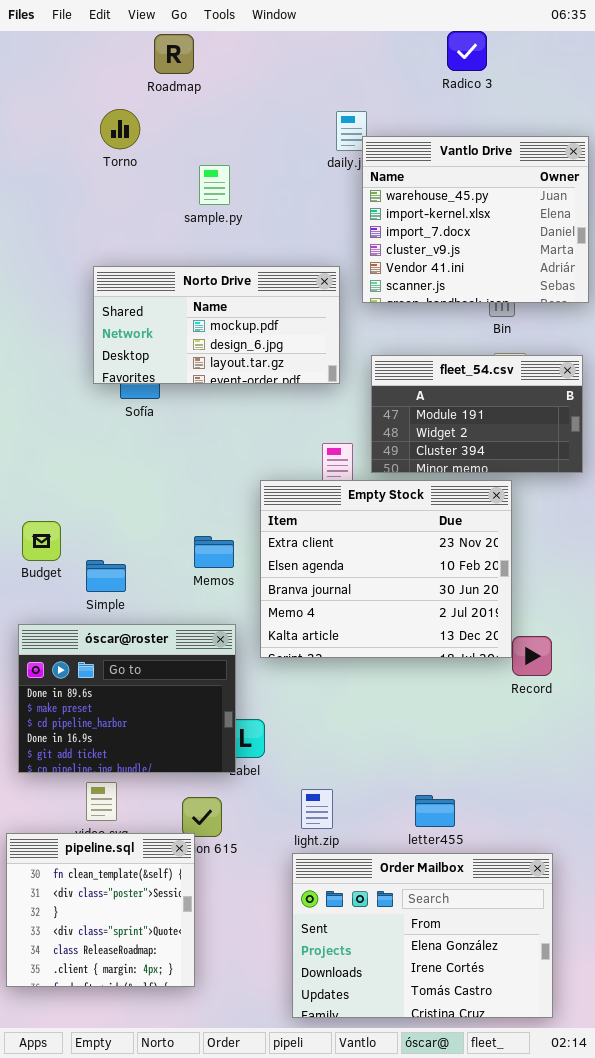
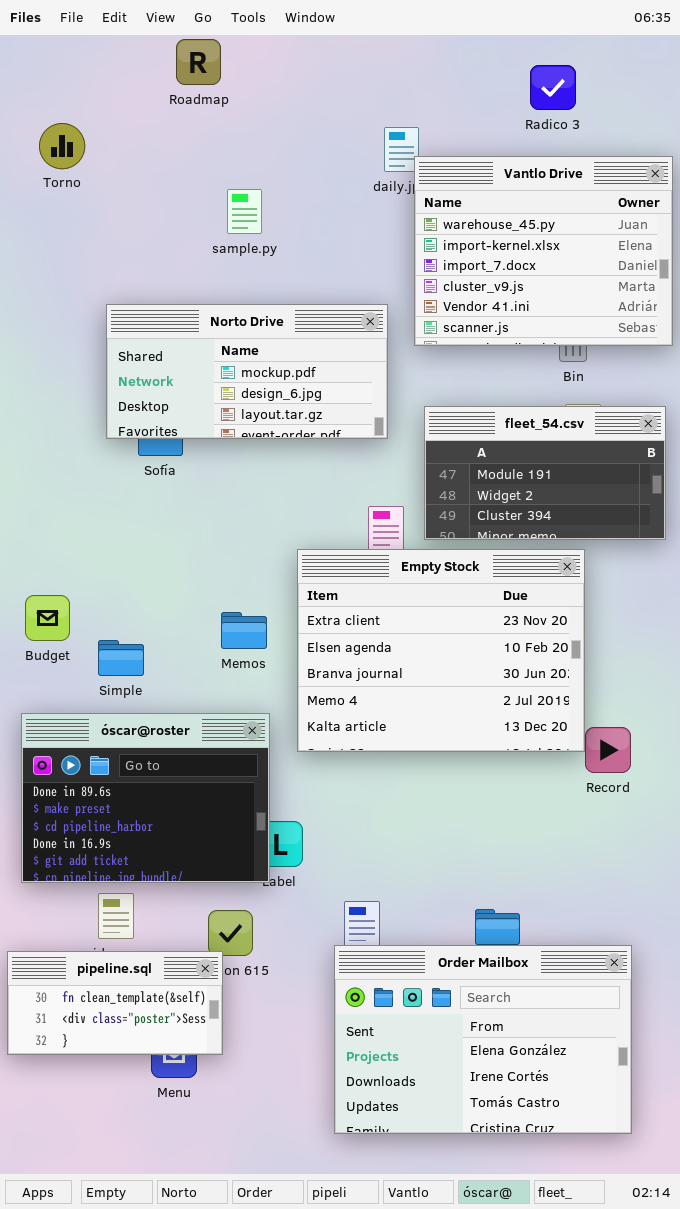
Radico 3: [447,31,487,71] -> [530,65,576,110], moved
Torno: [100,109,140,149] -> [39,123,85,169], moved
pipeline.sql: [6,833,195,987] -> [7,951,223,1055], resized
Order Mailbox: [292,853,553,1018] -> [334,945,632,1134], moved

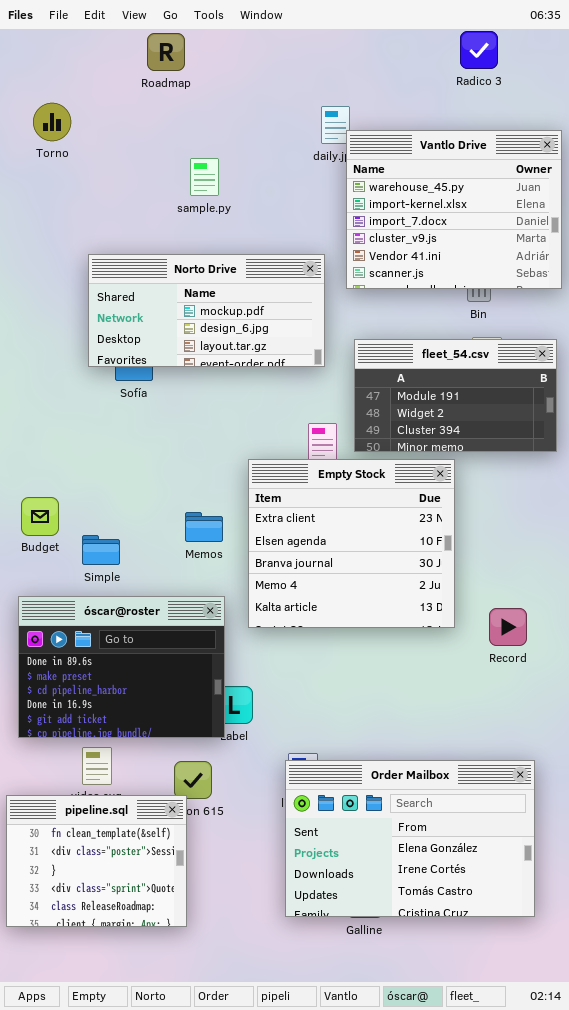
Radico 3: [530,65,576,110] -> [460,31,498,69], moved
Empty Stock: [297,549,585,752] -> [248,459,455,628], resized
Order Mailbox: [334,945,632,1134] -> [285,760,535,917], moved
pipeline.sql: [7,951,223,1055] -> [6,795,187,927], resized

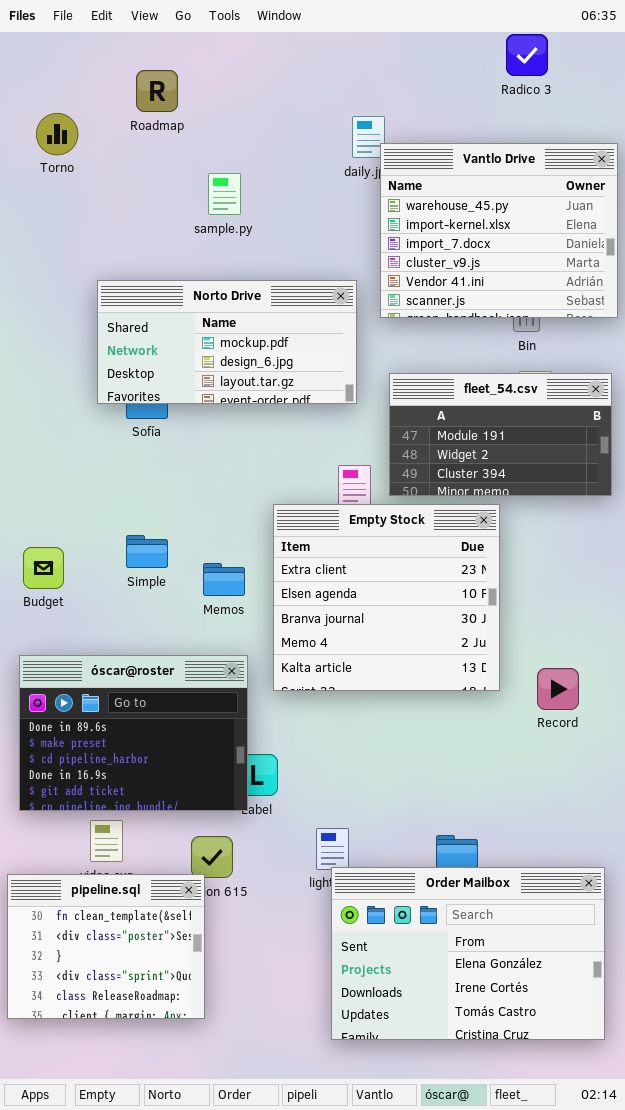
Roadmap: [147,33,185,71] -> [136,70,178,112], moved
Simple: [82,535,120,565] -> [126,535,168,568], moved
Order Mailbox: [285,760,535,917] -> [331,867,605,1040], moved

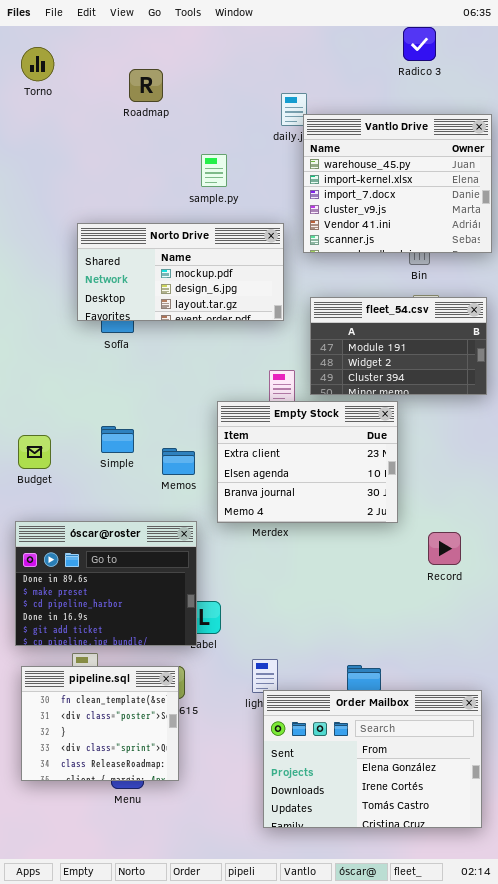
Roadmap: [136,70,178,112] -> [129,69,163,102], moved
Torno: [36,113,78,155] -> [21,47,54,81], moved
sample.py: [208,173,241,215] -> [201,154,227,187], moved
Empty Stock: [273,504,500,691] -> [217,401,398,523], resized
pipeline.sql: [7,874,205,1019] -> [21,666,179,781], moved

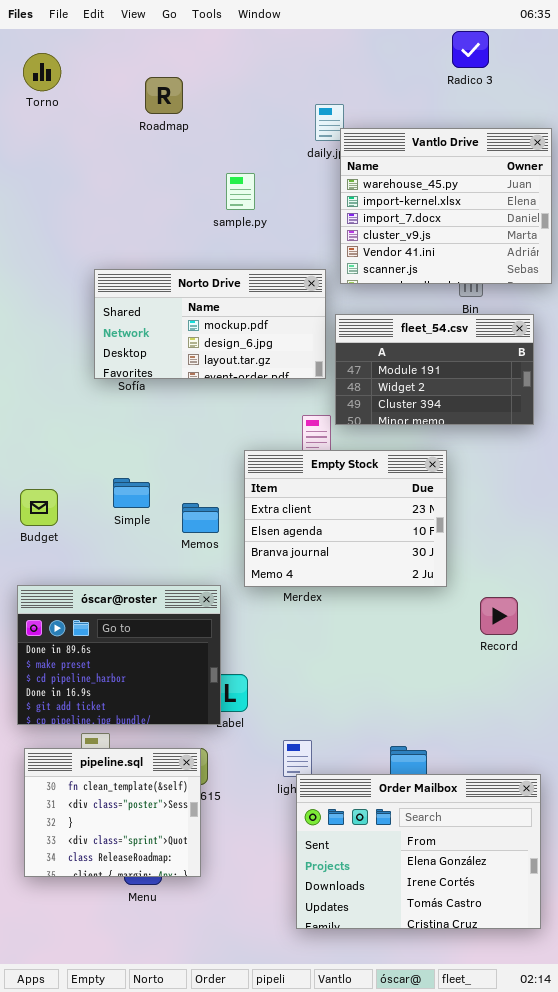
Norto Drive: [77,223,284,321] -> [94,269,326,379], moved
fleet_54.csv: [310,297,487,395] -> [335,314,534,425], moved

